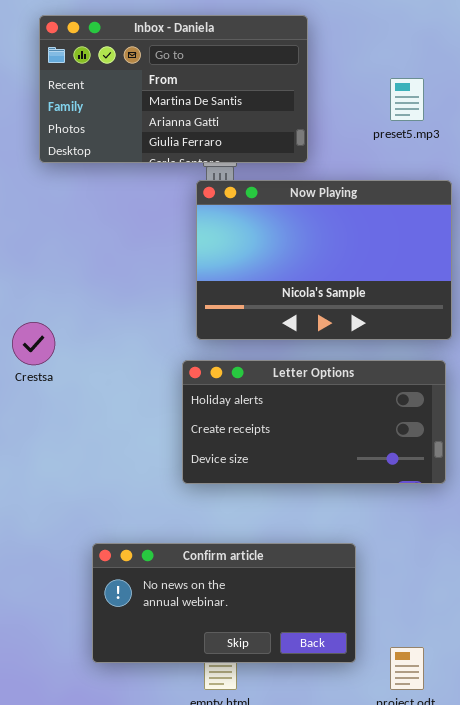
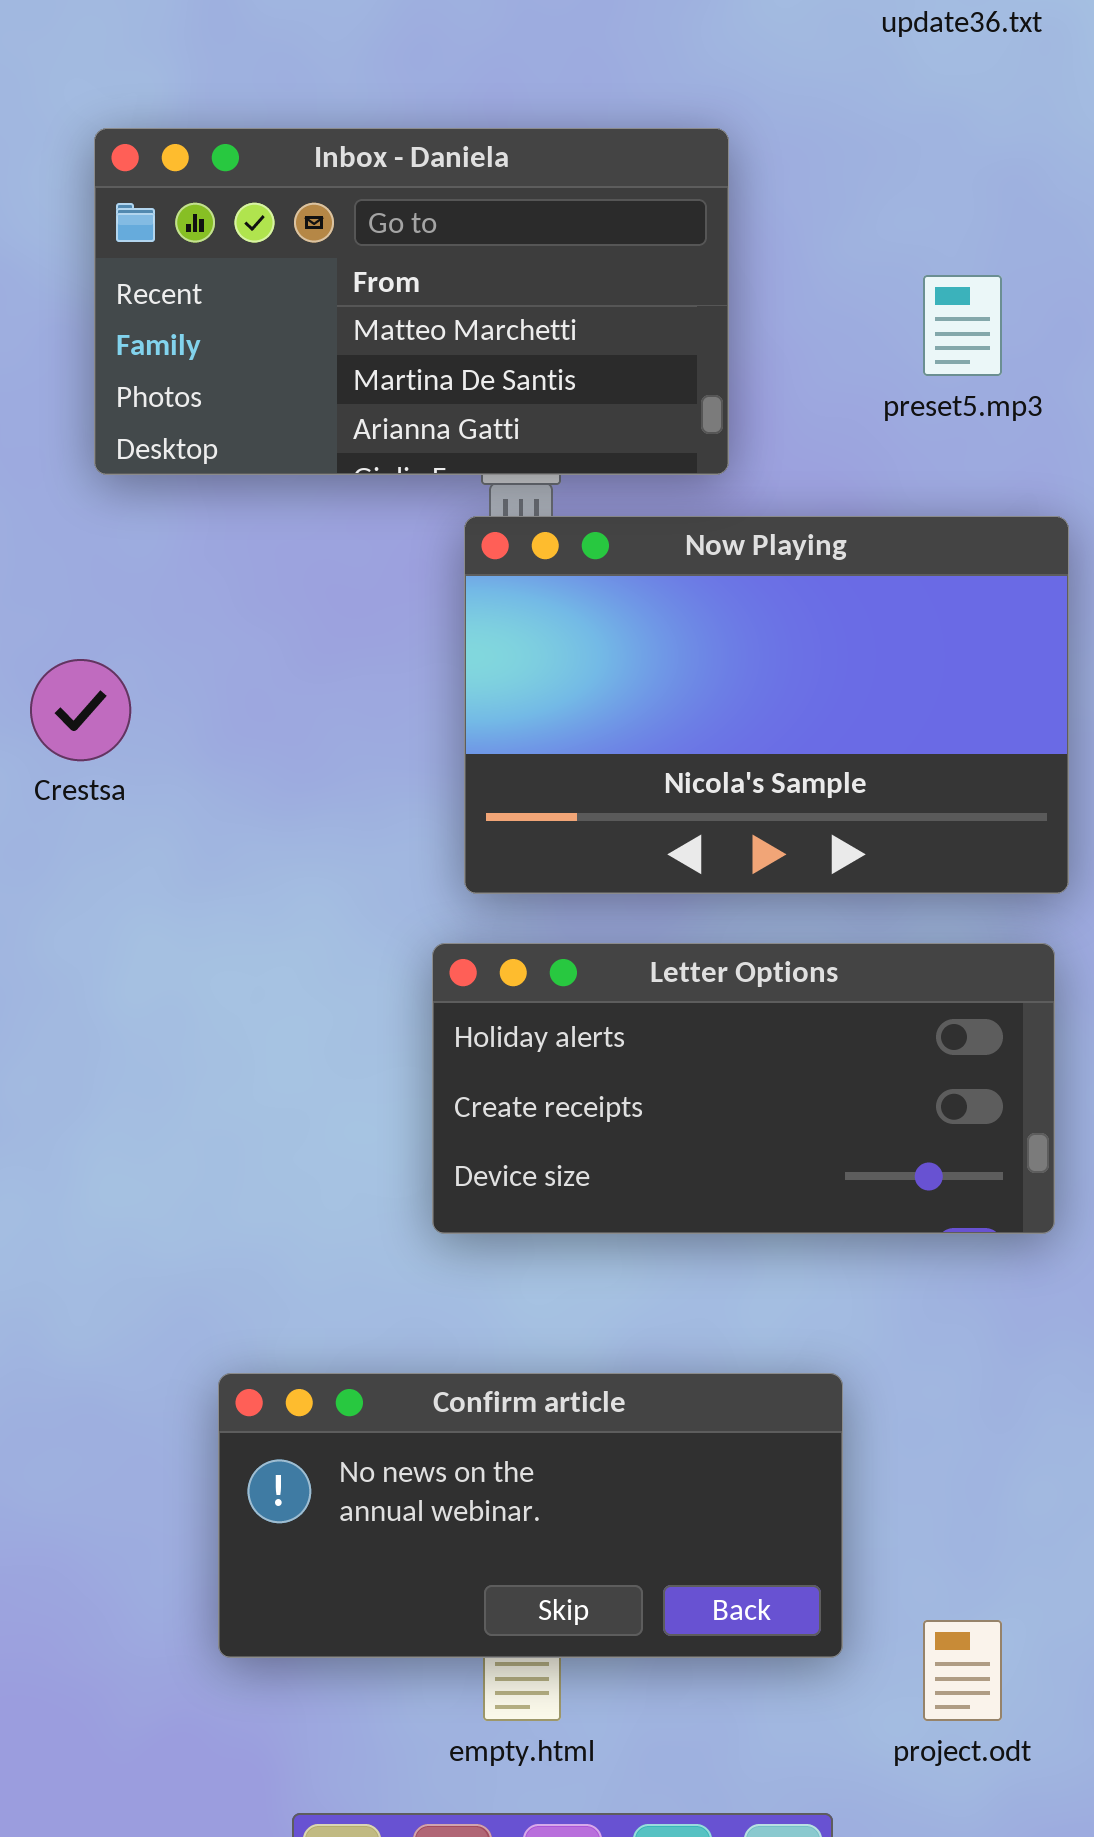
Inbox - Daniela: [39,15,308,163] -> [94,128,729,475], scrolled up 1 row
Crestsa: [12,322,55,365] -> [30,659,131,761], moved

